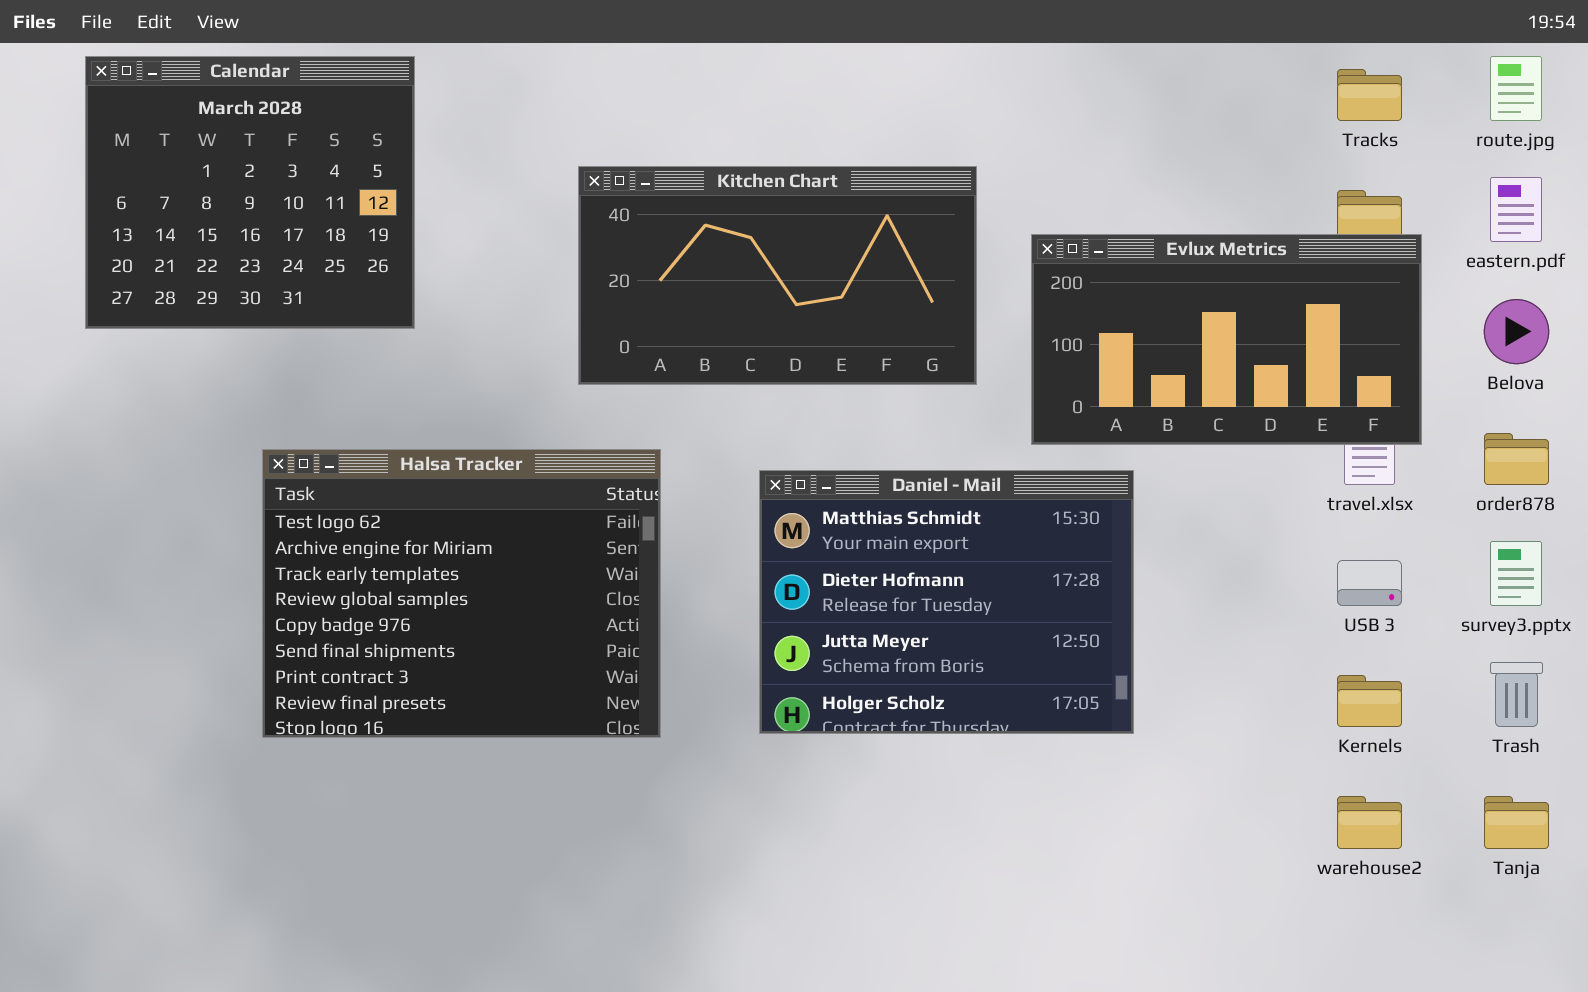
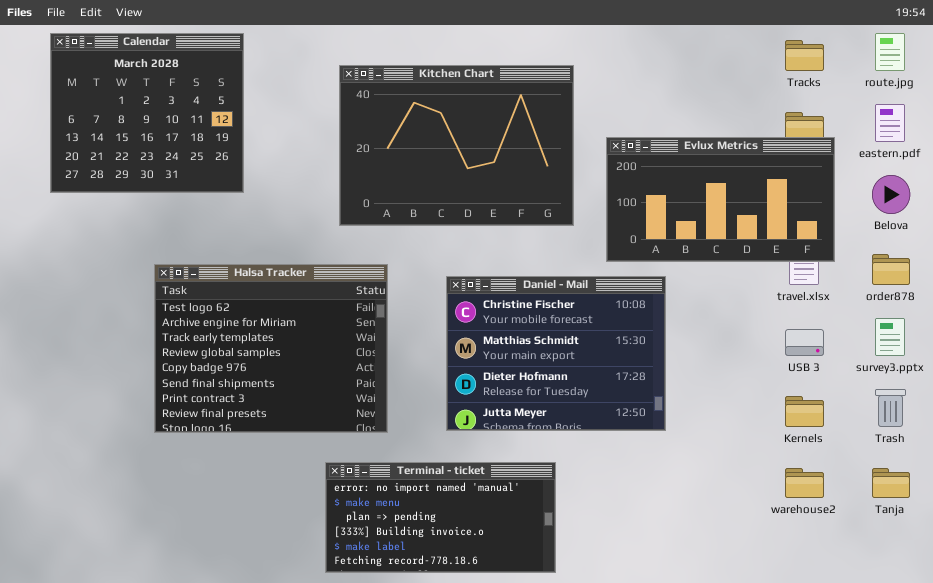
Kitchen Chart: [578,166,977,385] -> [339,65,574,226], resized
Daniel - Mail: [759,470,1134,734] -> [446,276,666,431], scrolled up 1 row
Terminal - ticket: none -> [325,462,556,573], opened

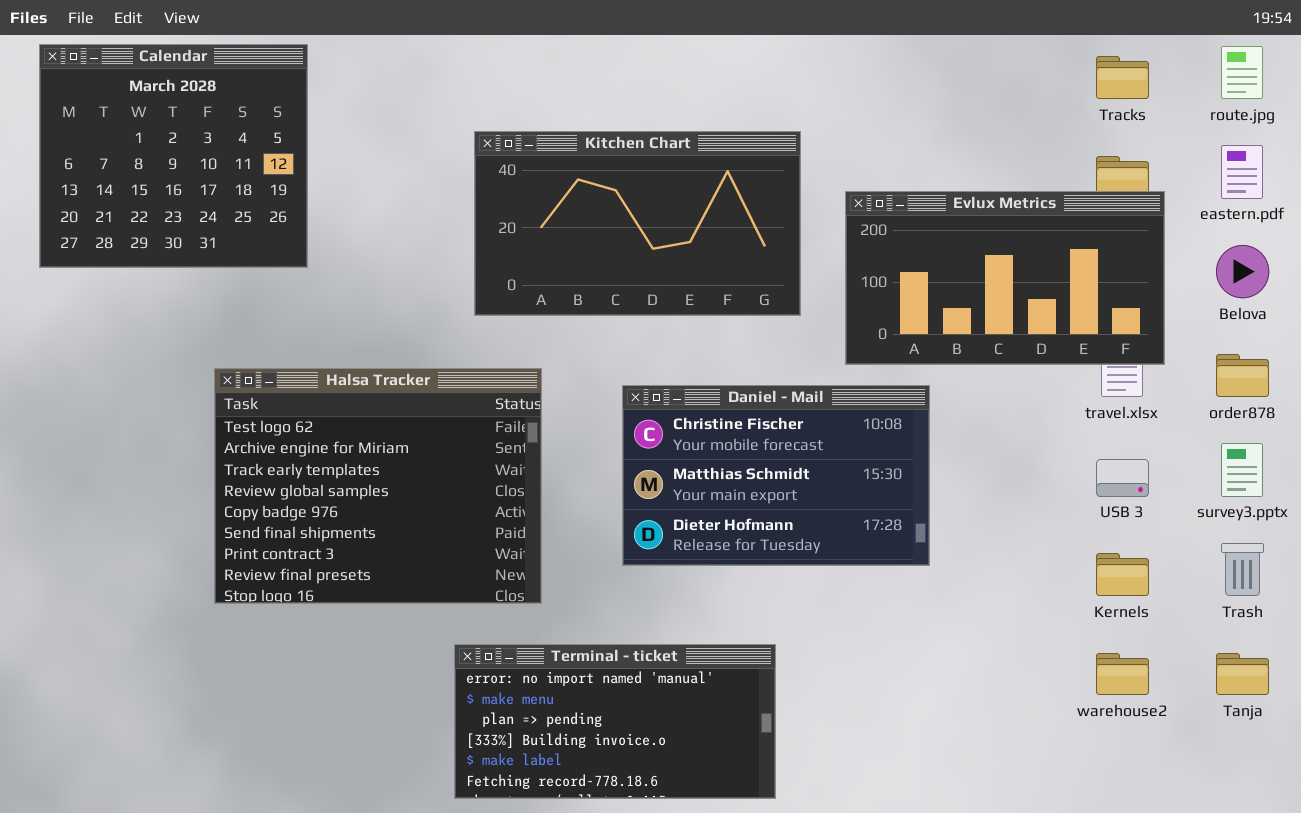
Calendar: [50,33,244,193] -> [39,44,308,268], moved
Kitchen Chart: [339,65,574,226] -> [474,131,801,316], resized
Daniel - Mail: [446,276,666,431] -> [622,385,930,566], resized

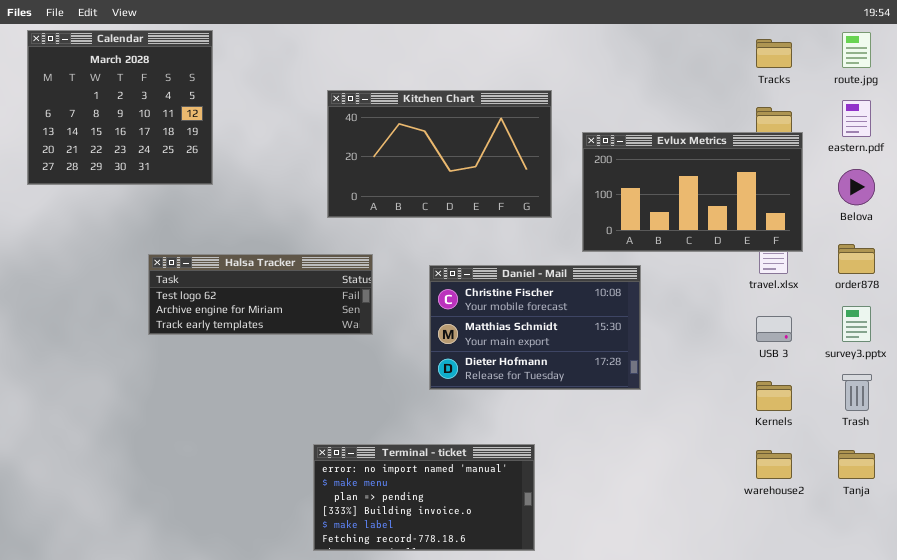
Halsa Tracker: [214,368,542,604] -> [148,254,373,335], resized

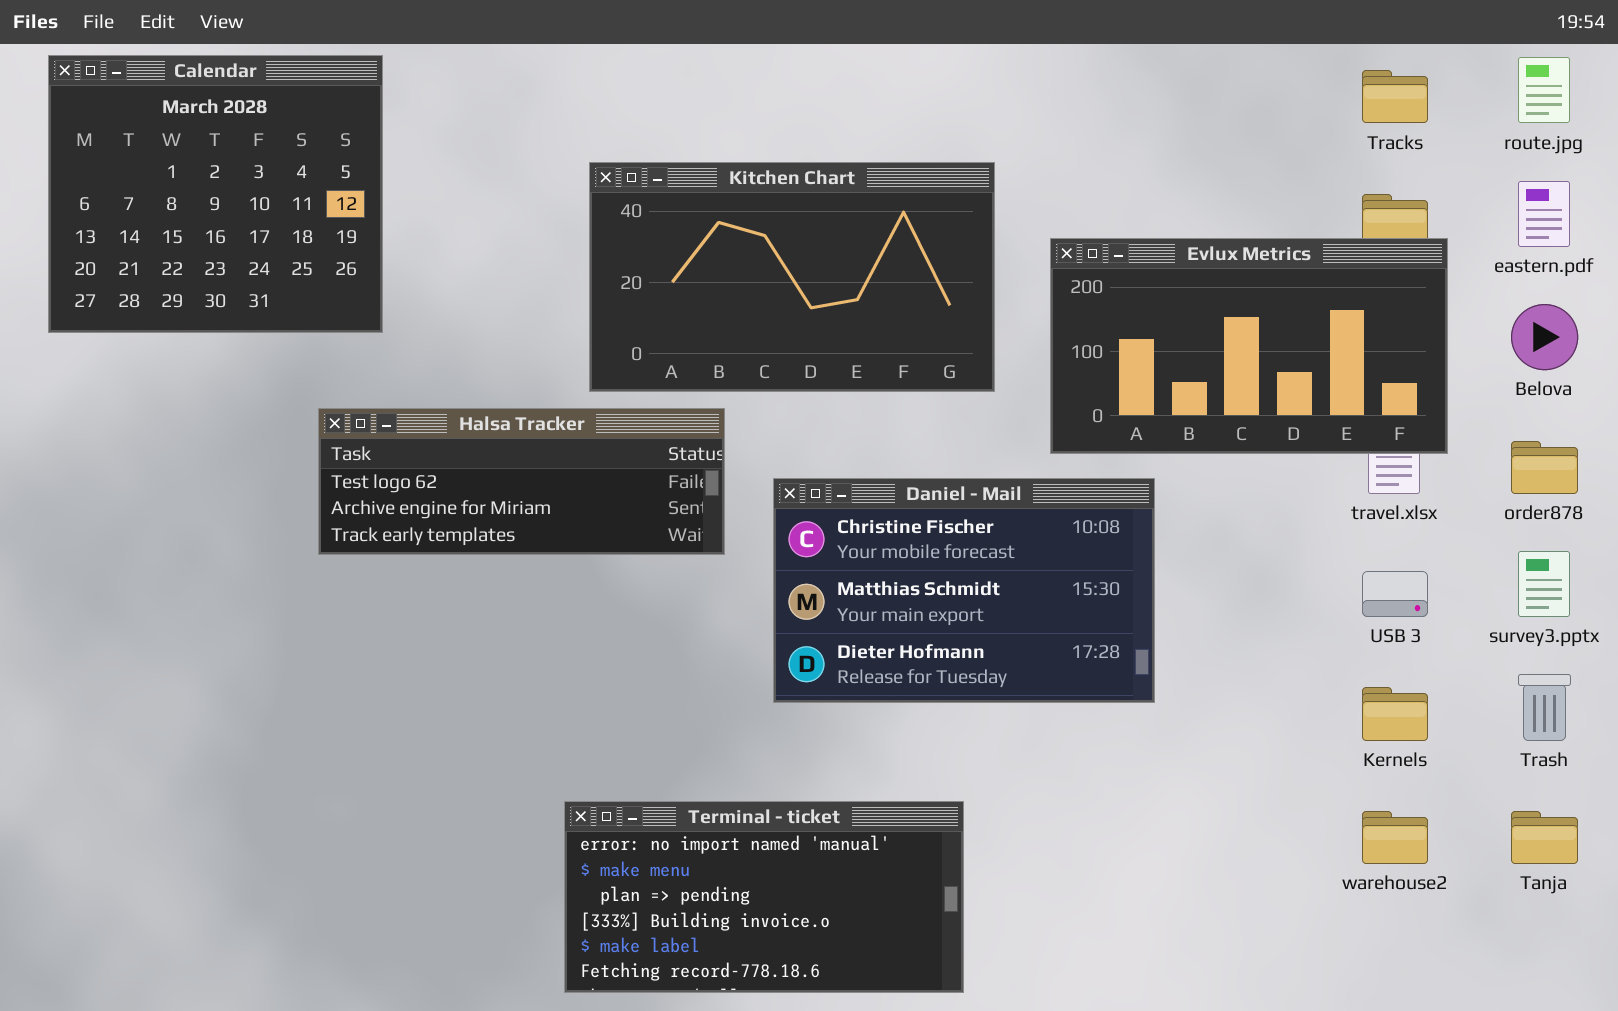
Halsa Tracker: [148,254,373,335] -> [318,408,725,555], moved

